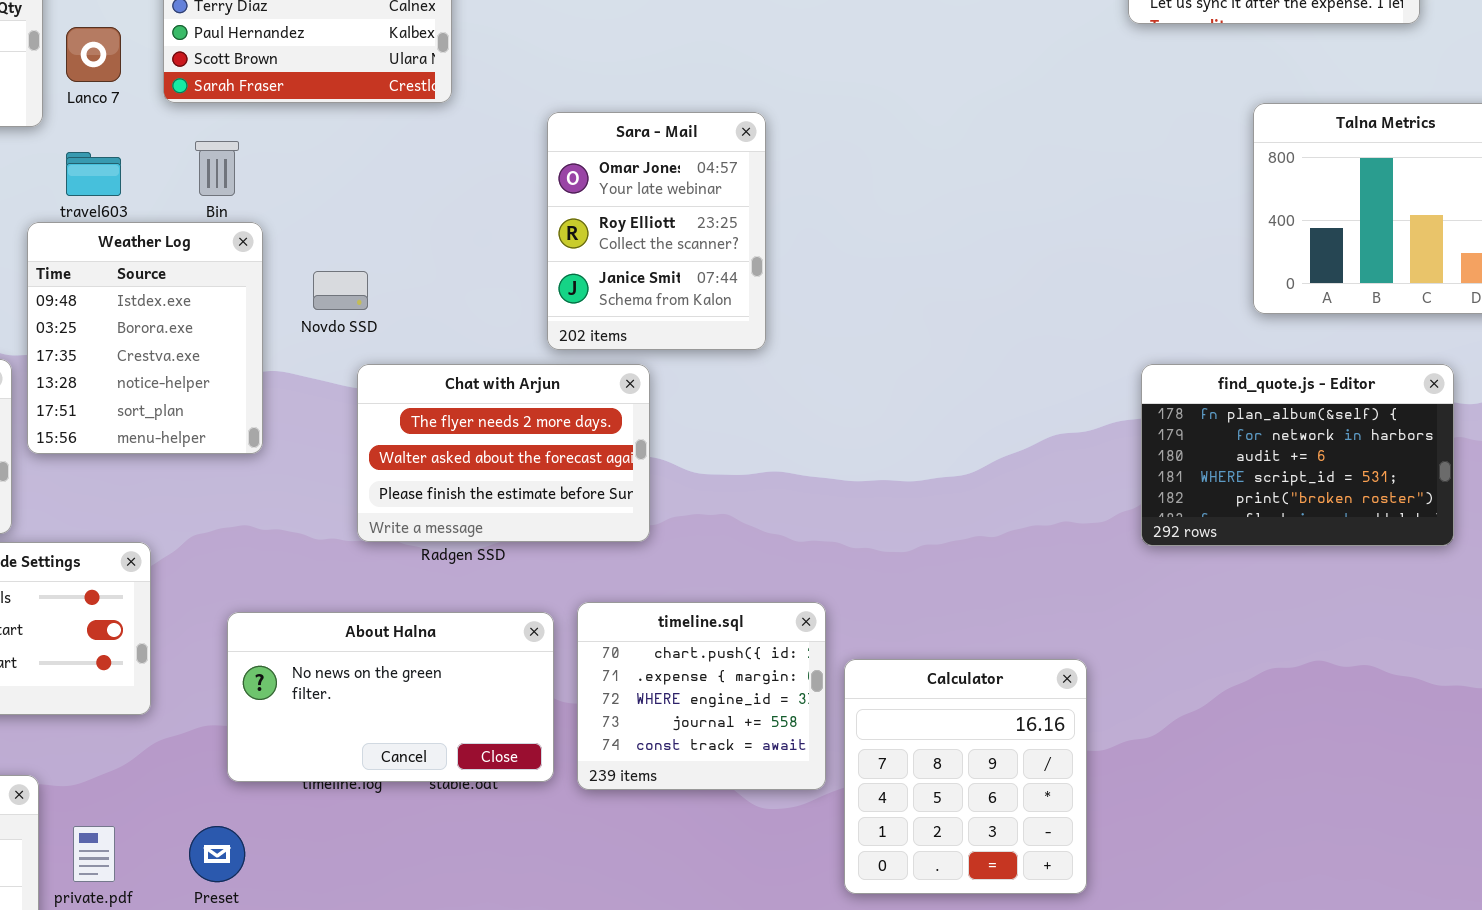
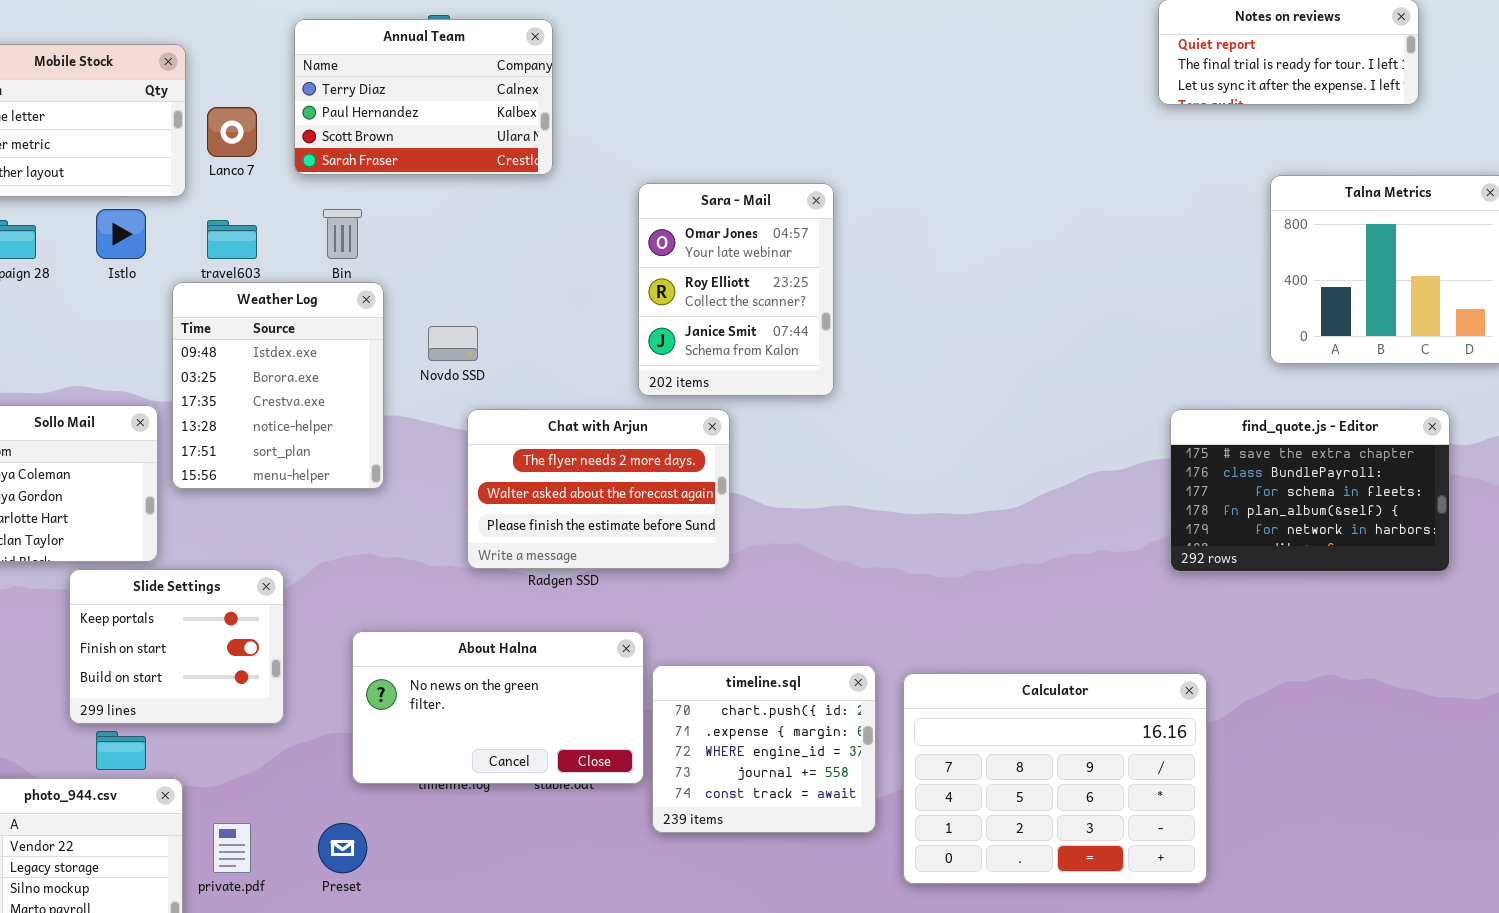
find_quote.js - Editor: [1141,364,1454,546] -> [1170,409,1450,572], scrolled up 3 rows
timeline.sql: [577,602,826,790] -> [652,665,876,833], moved
Calculator: [844,659,1087,894] -> [903,673,1207,884], resized

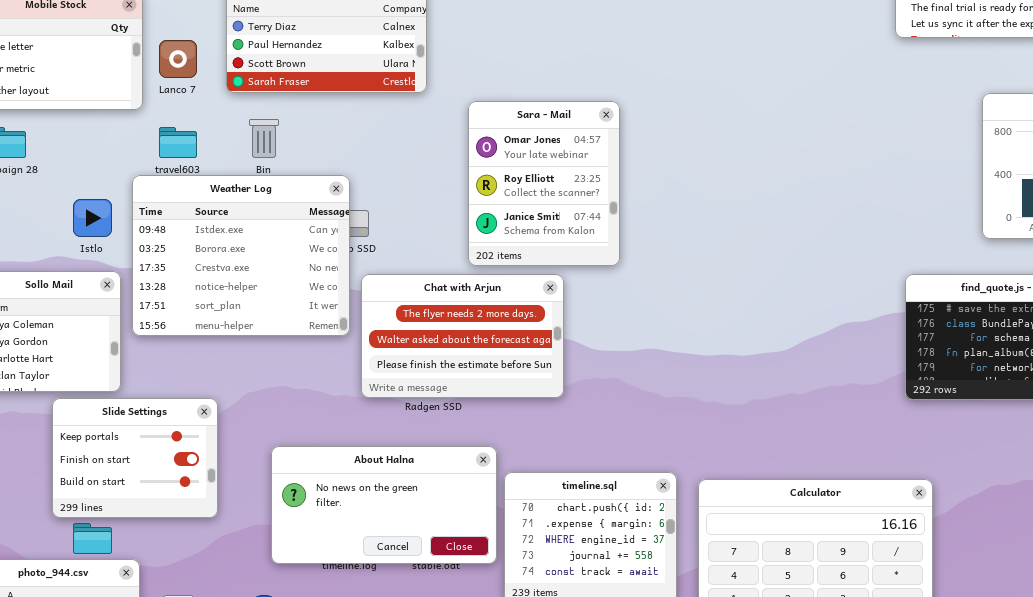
Sara - Mail: [638,183,834,396] -> [468,101,620,266], moved
Istlo: [96,209,146,259] -> [73,199,112,237], moved
Weather Log: [172,282,384,489] -> [132,175,350,336], resized

